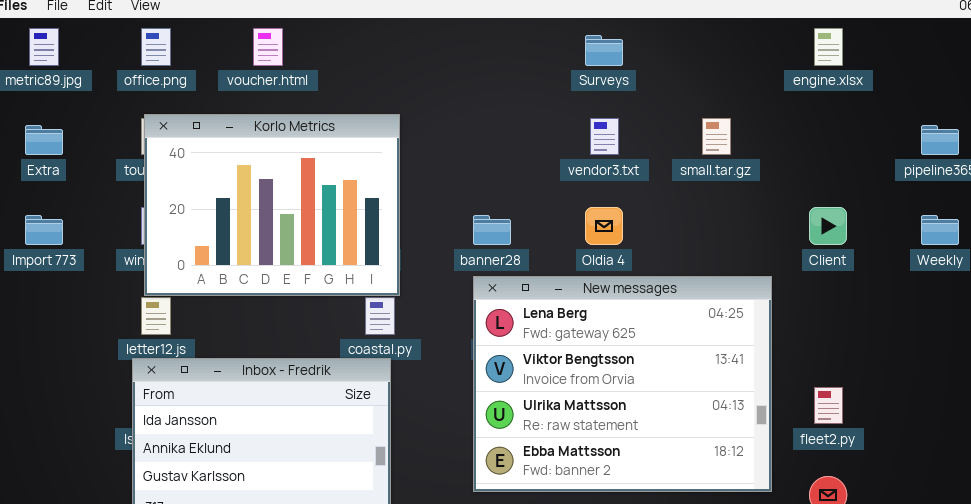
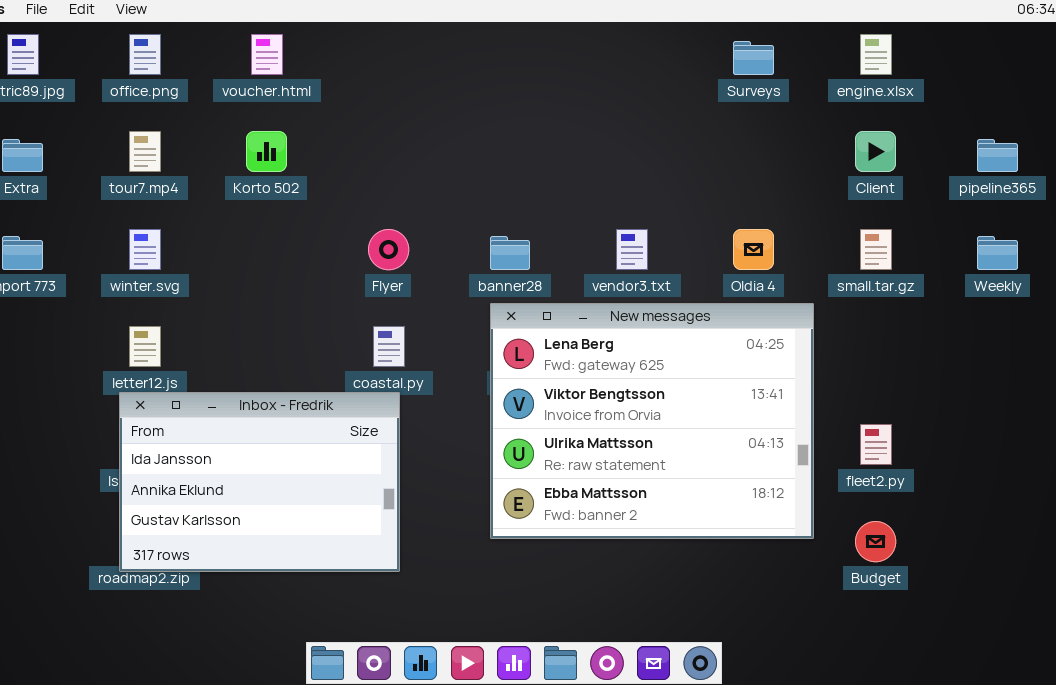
Surveys: [585,35,623,66] -> [733,41,774,75], moved
Korlo Metrics: [144,114,400,296] -> none, closed
vendor3.txt: [590,118,619,155] -> [616,229,648,270], moved
small.tar.gz: [702,118,731,155] -> [860,229,892,270], moved
Oldia 4: [585,207,623,245] -> [733,229,774,270], moved
Client: [809,207,847,245] -> [855,131,896,172], moved

